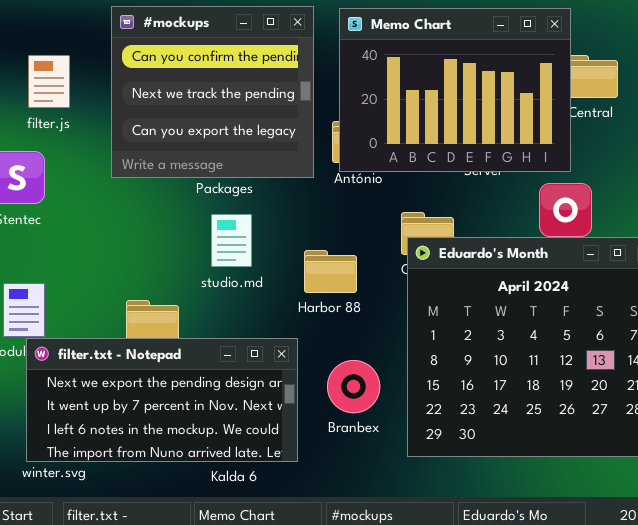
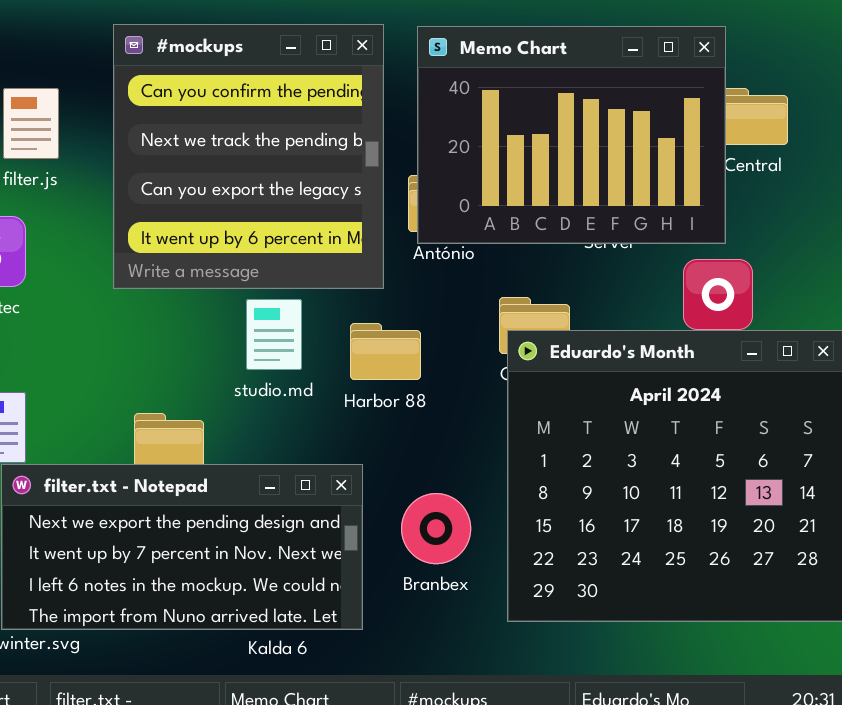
#mockups: [111,6,314,178] -> [113,24,384,289], resized
Harbor 88: [304,250,357,293] -> [350,323,421,380], moved

